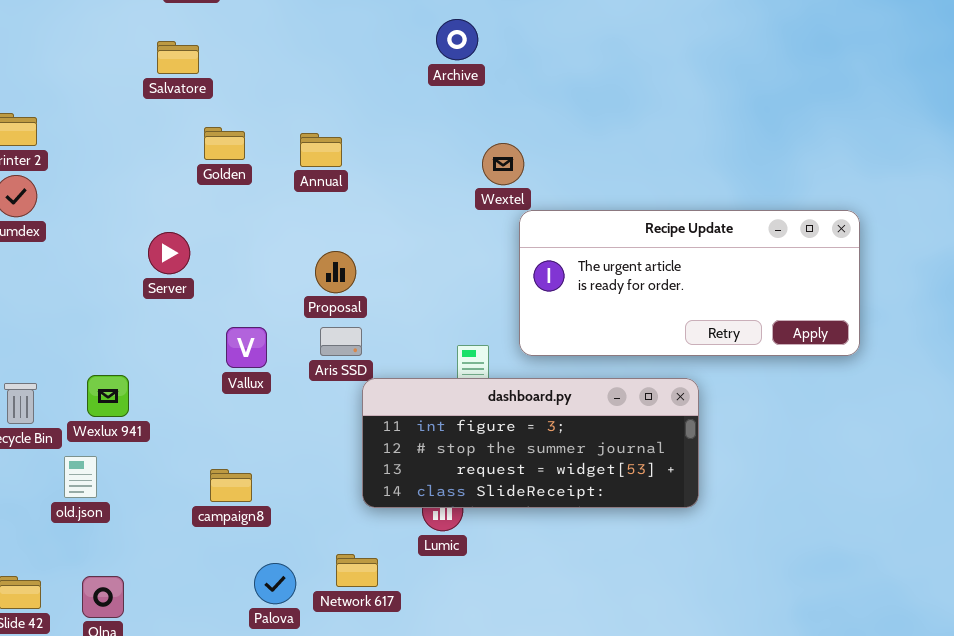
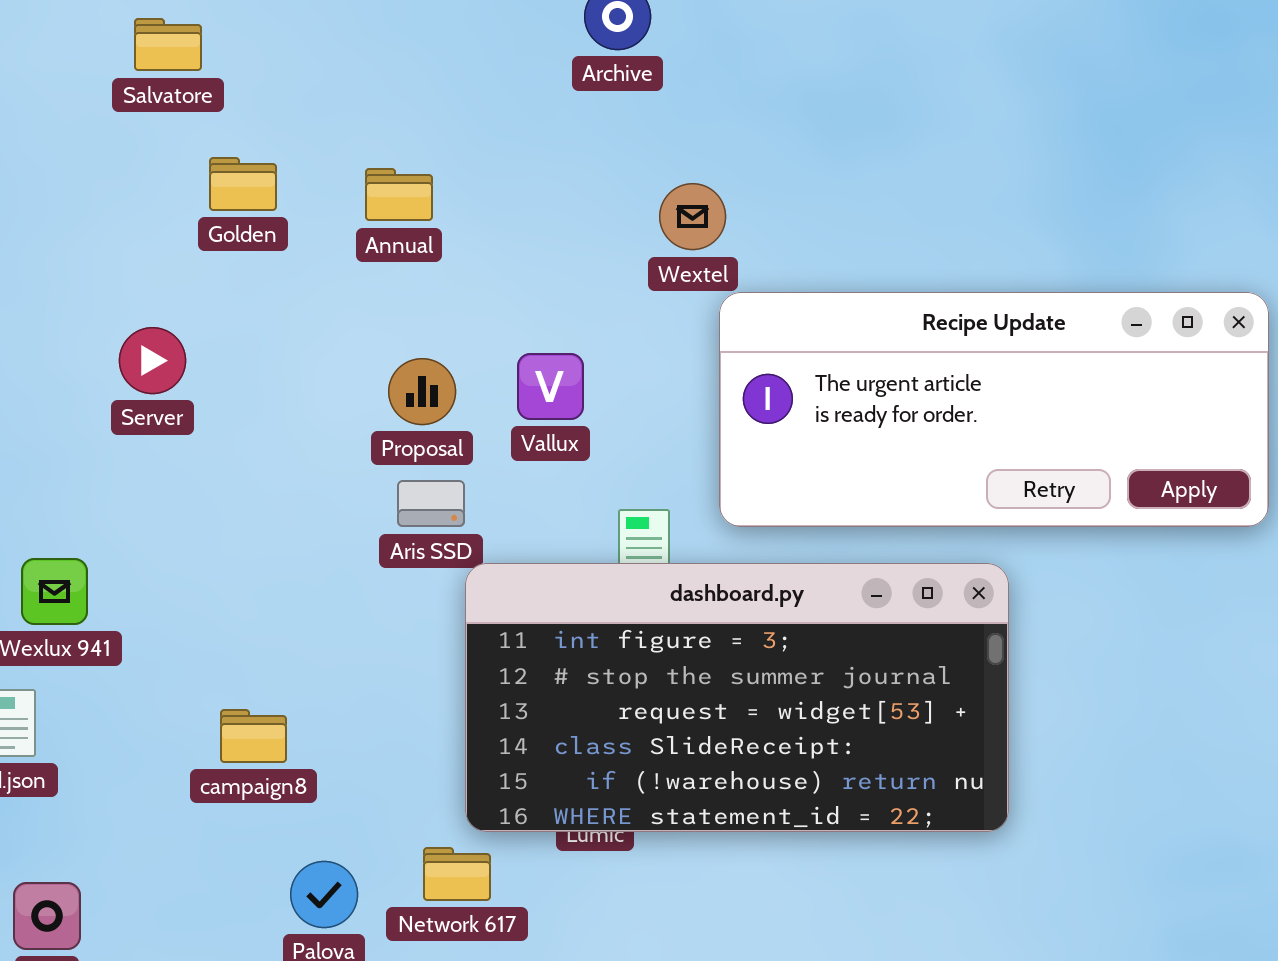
Vallux: [226,327,267,368] -> [517,353,584,420], moved
dashboard.py: [362,378,699,508] -> [465,563,1009,832], resized

